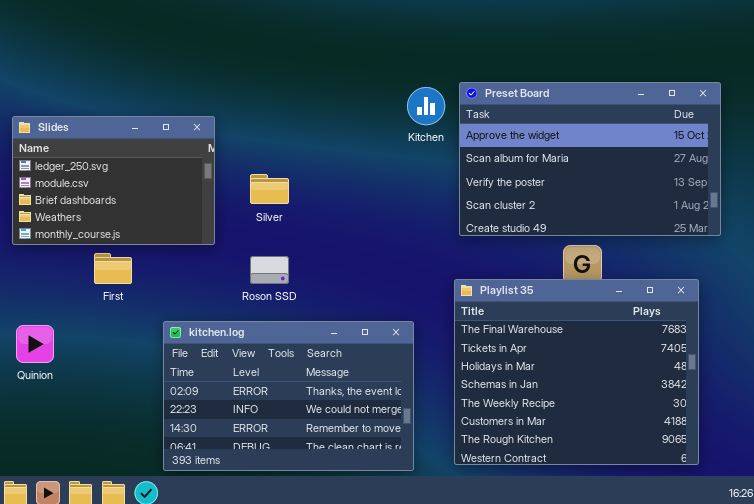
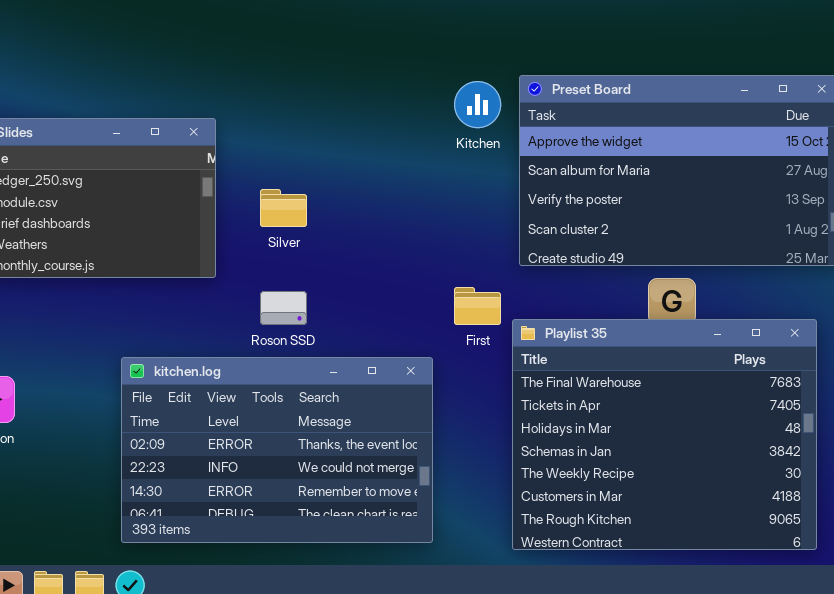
First: [94,253,132,284] -> [454,287,501,325], moved
kitchen.log: [163,321,414,471] -> [121,357,433,543], moved

